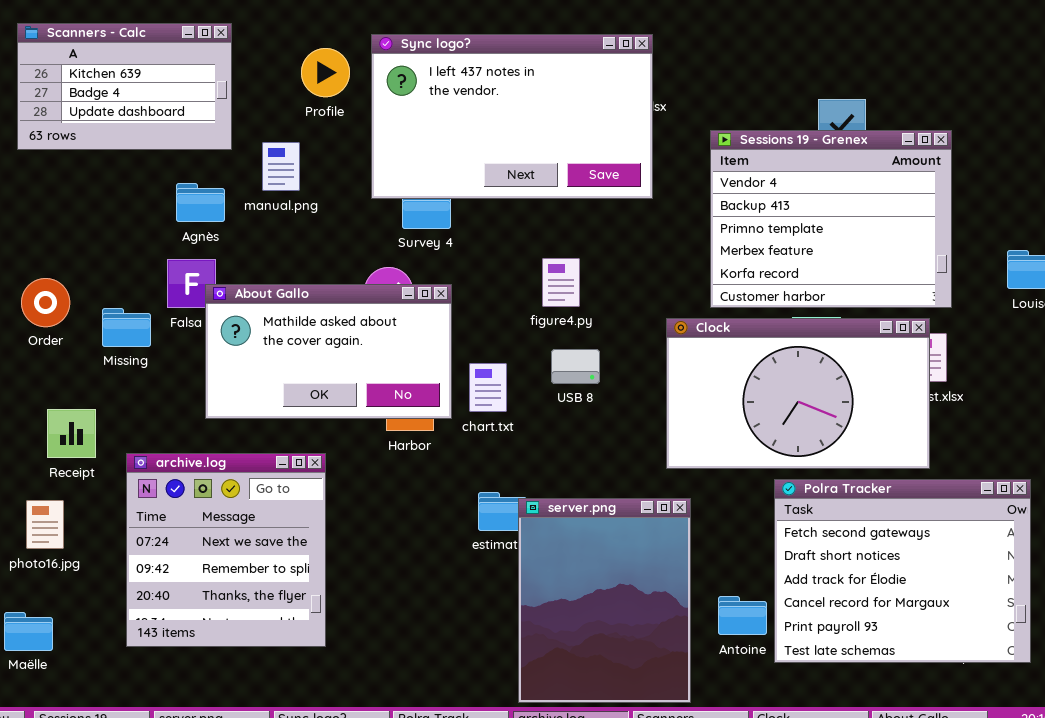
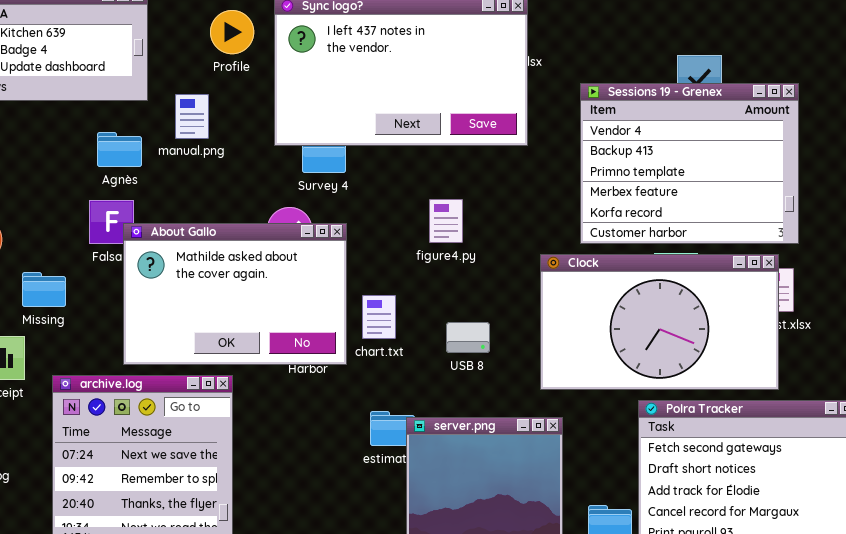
About Gallo: [205,284,452,419] -> [123,223,347,365], resized
Missing: [102,308,151,347] -> [22,272,66,307], moved
USB 8: [551,349,600,384] -> [446,322,490,353], moved

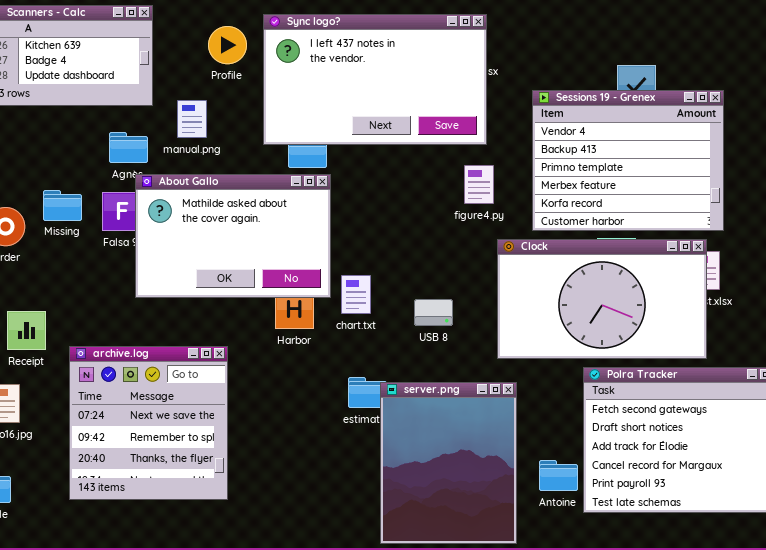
figure4.py: [429,199,463,243] -> [464,165,494,204], moved
About Gallo: [123,223,347,365] -> [135,174,331,298], moved
Missing: [22,272,66,307] -> [43,190,82,221], moved

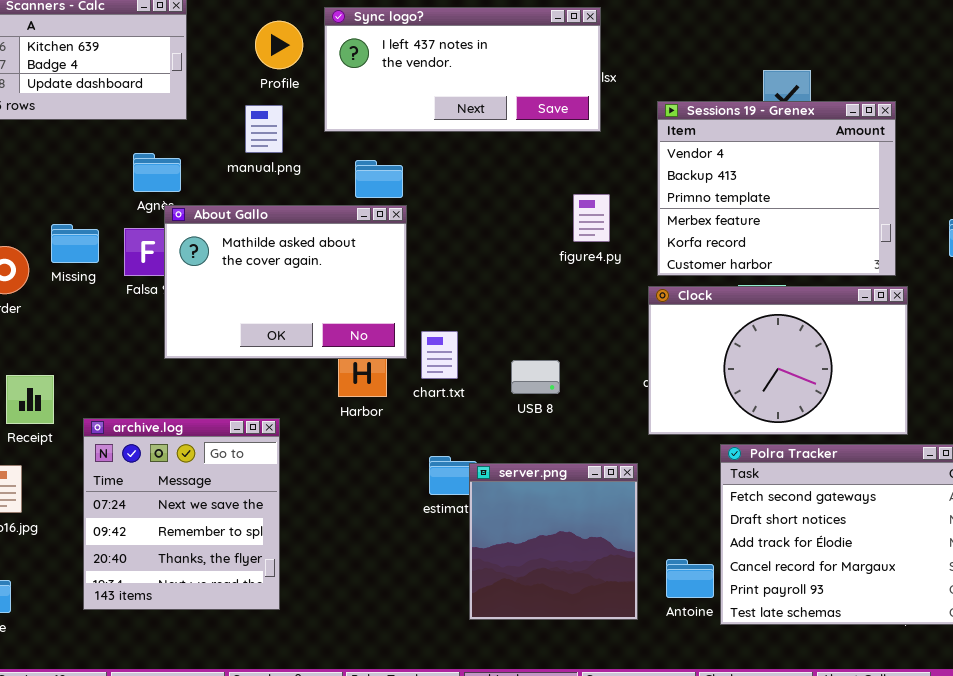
Sync logo?: [263,14,487,145] -> [324,7,601,132], resized
manual.png: [177,100,207,138] -> [245,105,283,153], moved
Clock: [497,239,707,359] -> [648,286,908,435], moved
server.png: [380,382,517,544] -> [469,463,638,620], resized

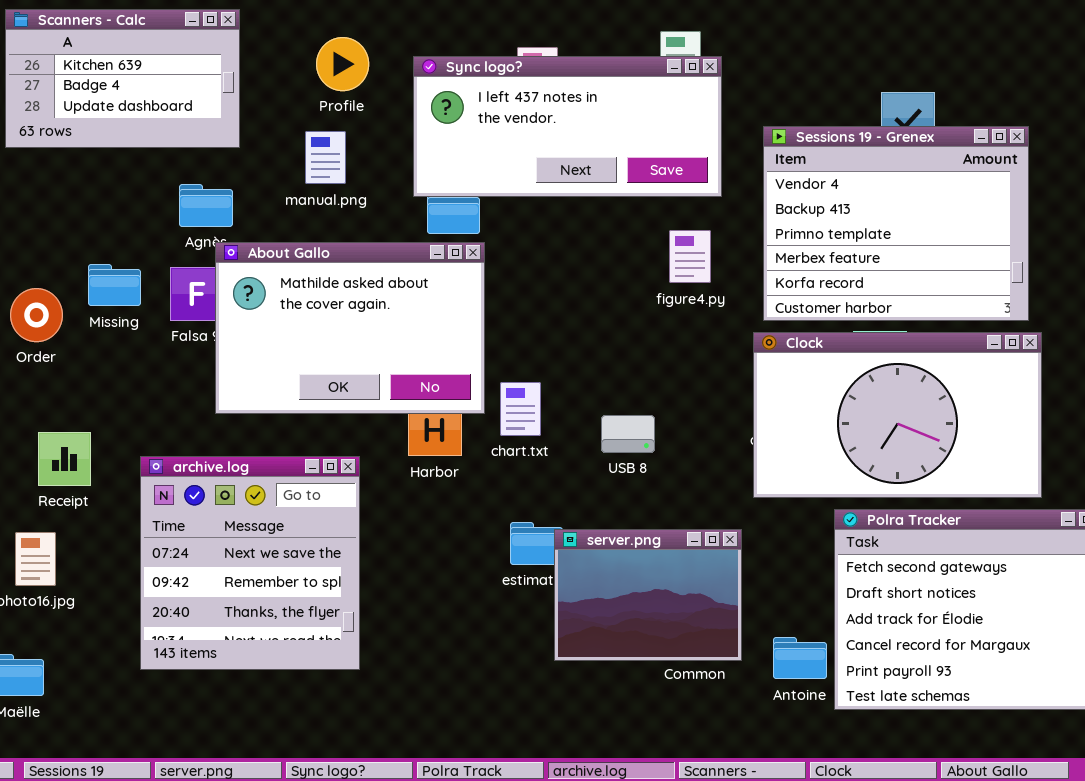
Sync logo?: [324,7,601,132] -> [413,56,722,197], moved
archive.log: [83,418,280,610] -> [140,456,360,670], moved
server.png: [469,463,638,620] -> [554,529,742,661], resized

